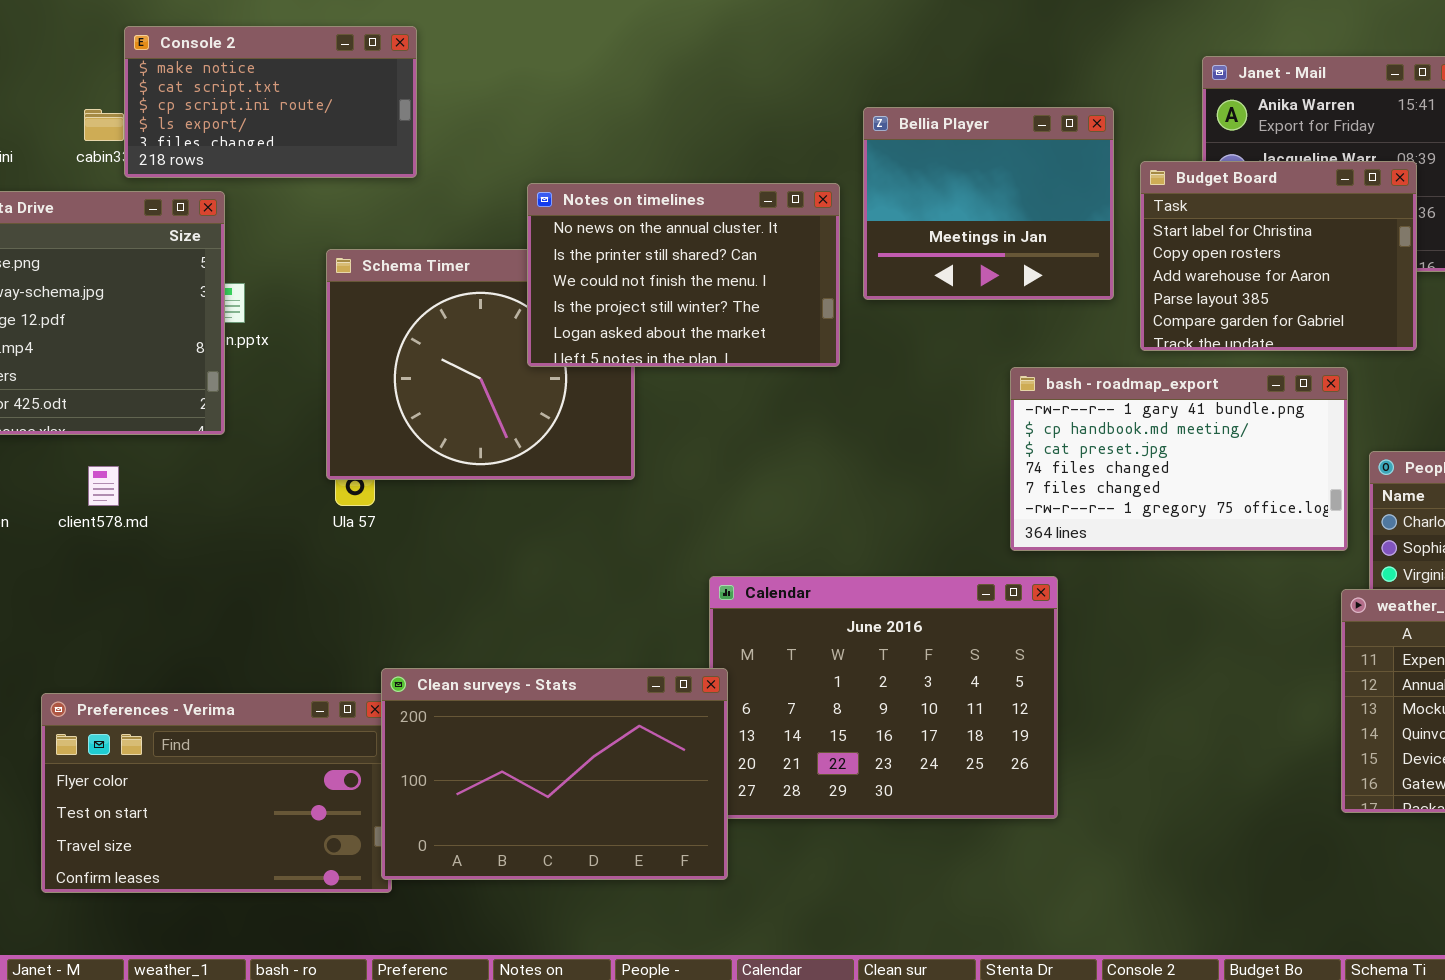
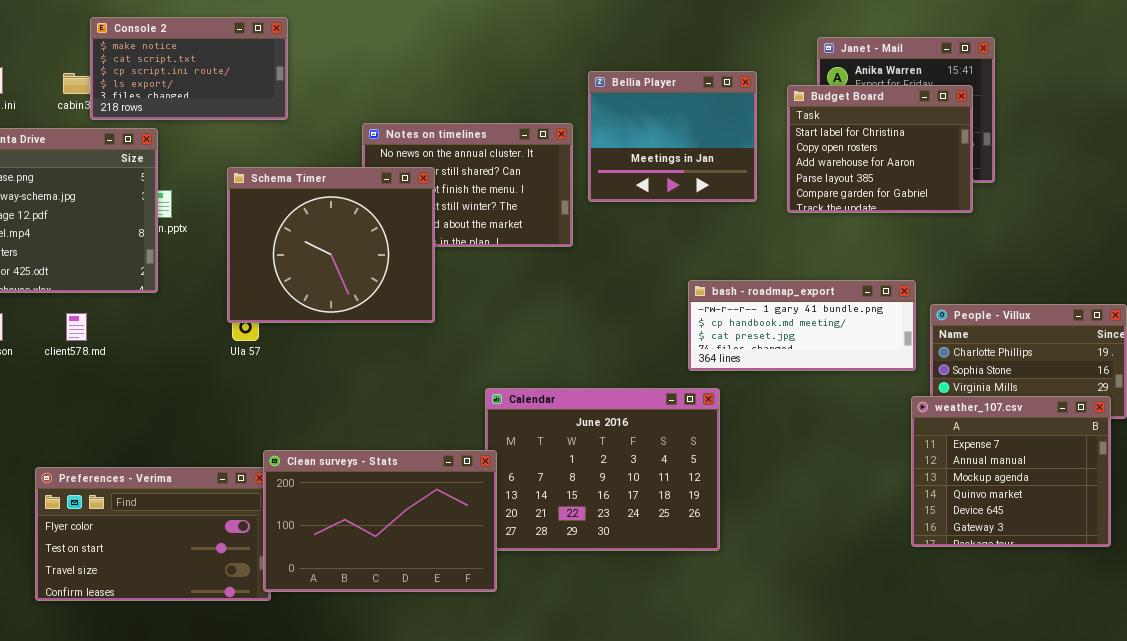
Budget Board: [1140,161,1417,351] -> [787,85,973,213], moved
Schema Timer: [326,249,635,480] -> [227,167,435,323], raised
bash - roadmap_export: [1010,367,1348,551] -> [688,280,916,371], resized

